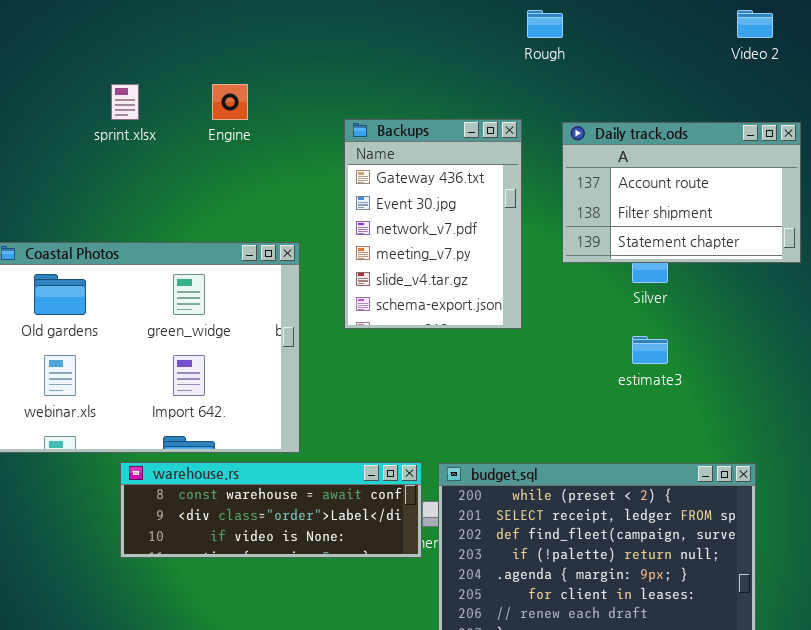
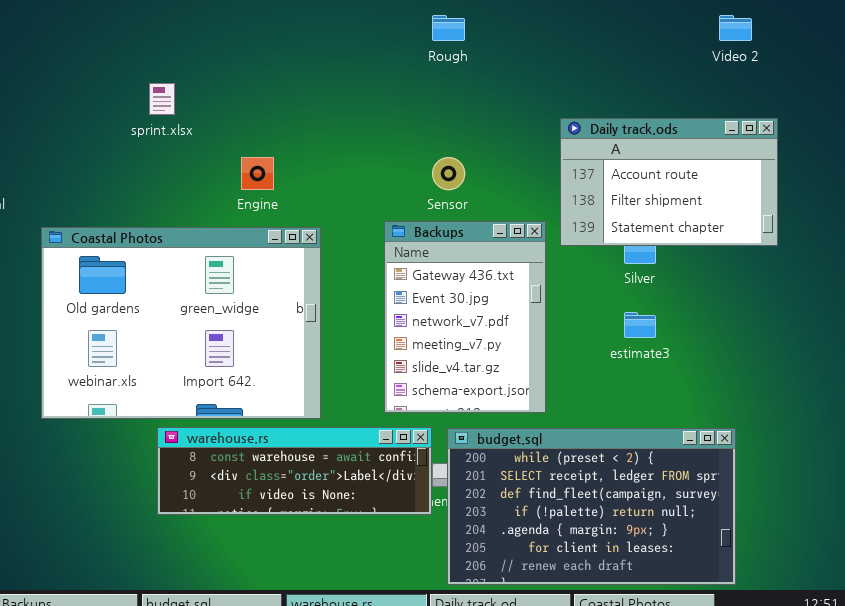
Rough: [527,10,563,38] -> [432,15,465,41], moved
Engine: [212,84,248,120] -> [241,157,274,190], moved
Backups: [344,119,522,329] -> [384,221,546,413], moved

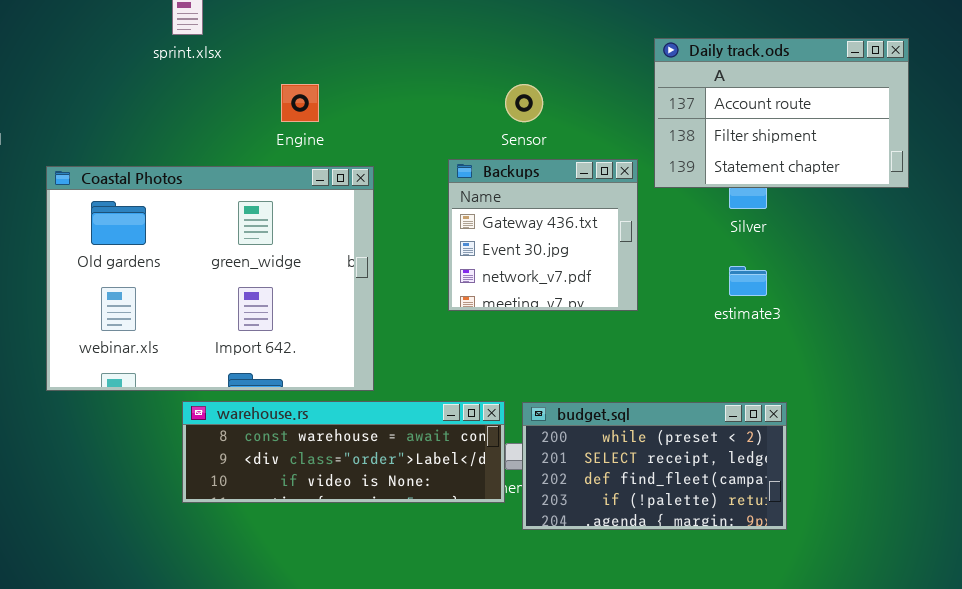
Backups: [384,221,546,413] -> [448,159,638,311], resized
budget.sql: [447,428,736,585] -> [522,402,787,530], resized

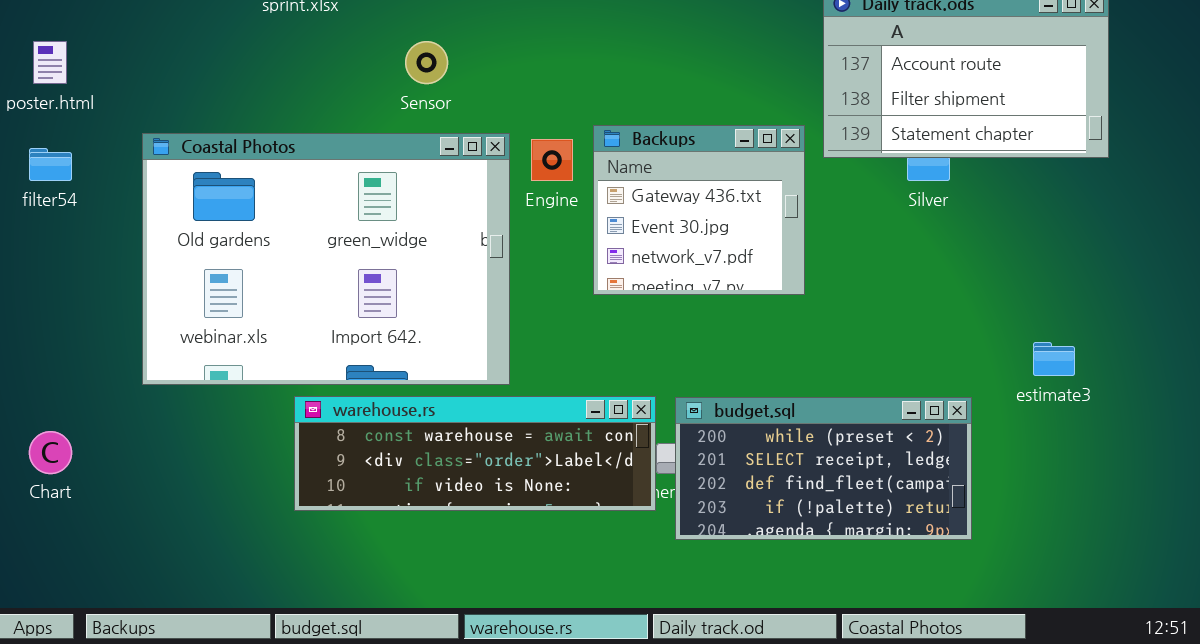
Engine: [281,84,319,122] -> [531,139,573,181], moved
Sensor: [505,84,543,122] -> [405,41,448,84], moved
estimate3: [729,266,767,296] -> [1033,342,1075,376], moved

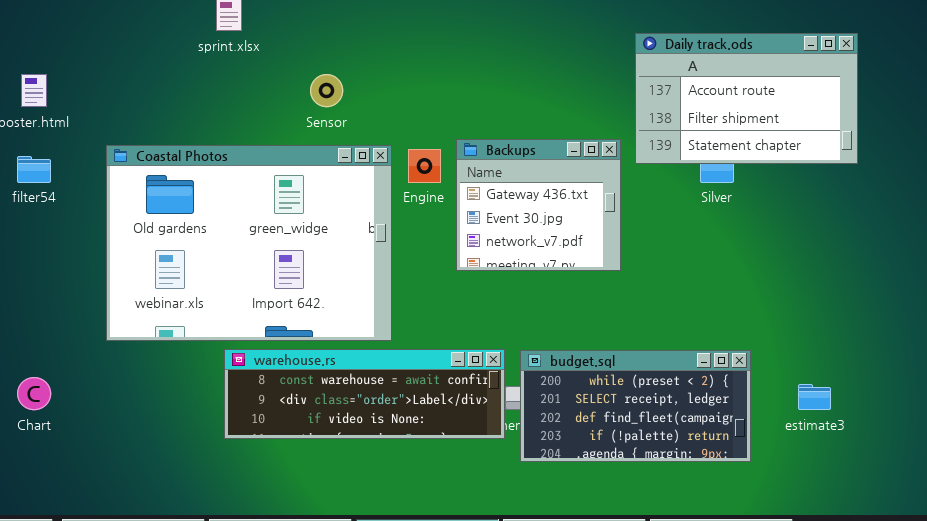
estimate3: [1033,342,1075,376] -> [798,384,831,410], moved

